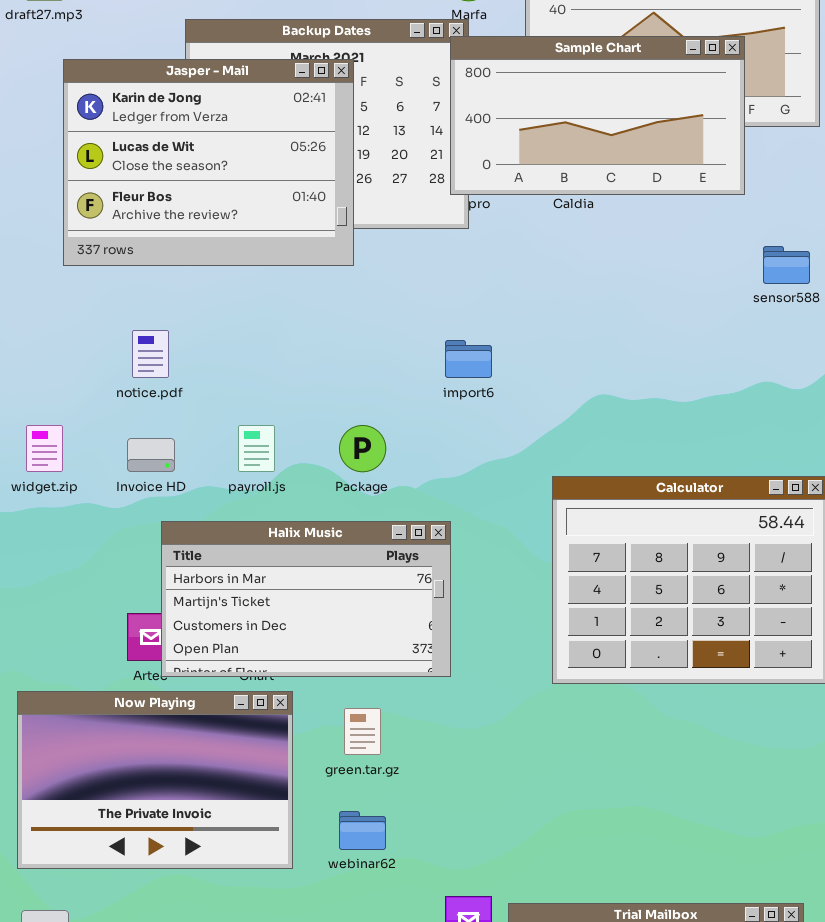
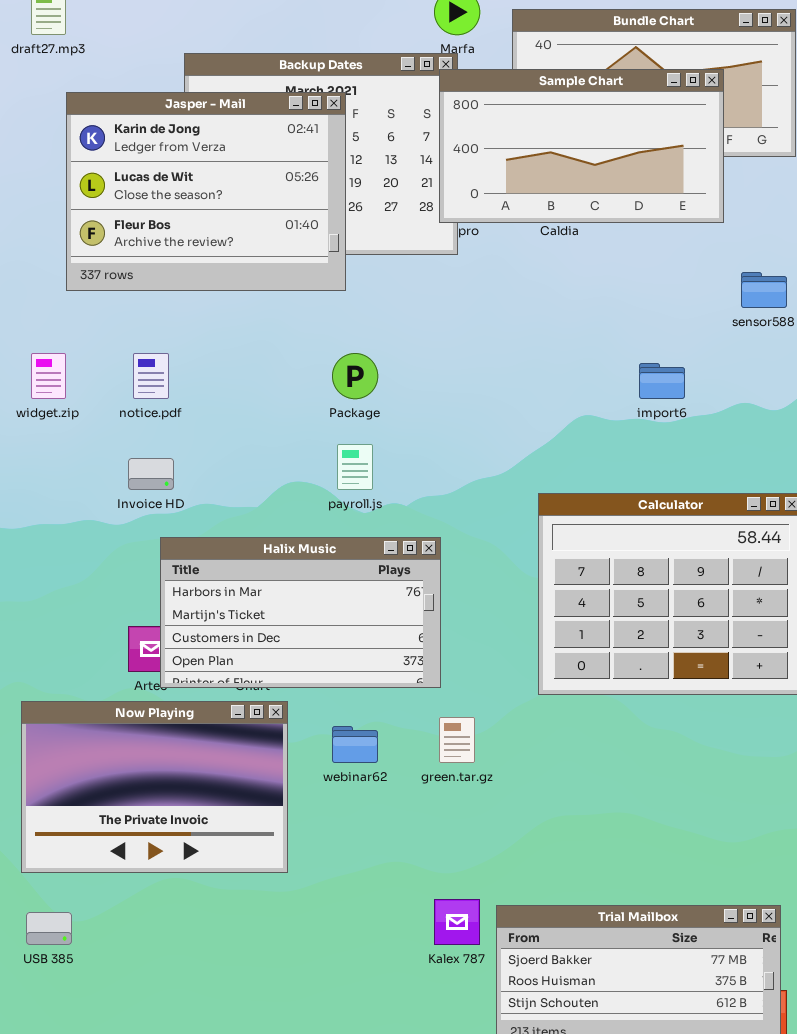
import6: [445,340,492,378] -> [639,363,685,399], moved
widget.zip: [26,425,63,472] -> [31,353,66,399], moved
payroll.js: [238,425,275,472] -> [337,444,373,490], moved
Package: [339,425,386,472] -> [332,353,378,399], moved
green.tar.gz: [344,708,381,755] -> [439,717,475,763], moved
webinar62: [339,811,386,850] -> [332,726,378,763], moved

